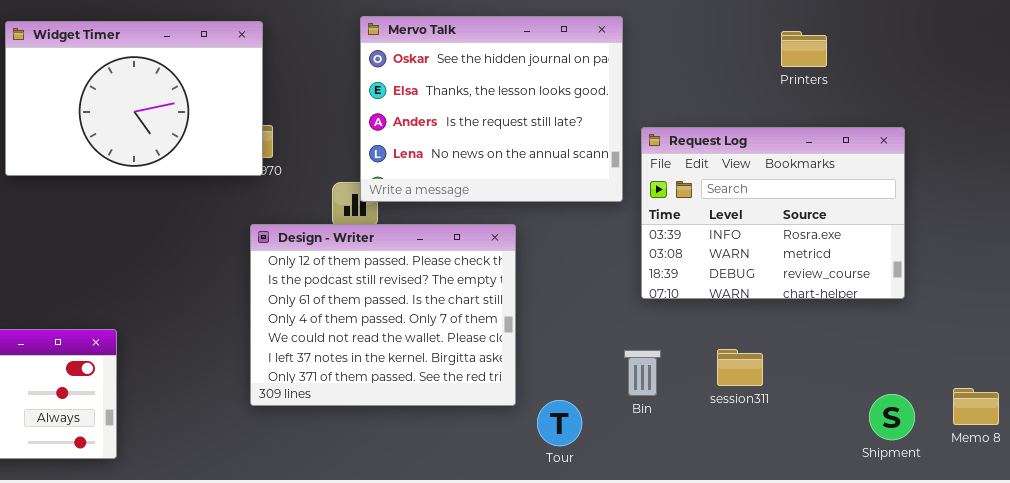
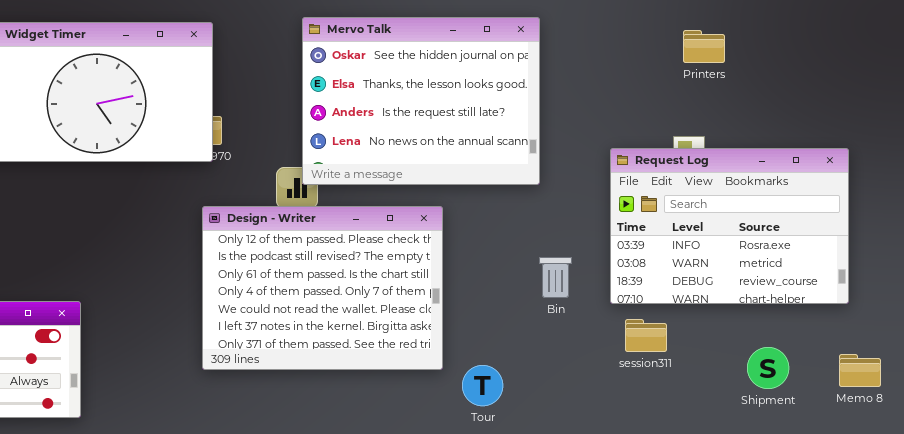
Request Log: [641,127,905,299] -> [610,148,849,304], moved
Bin: [624,350,661,396] -> [539,257,572,298], moved
Shipment: [869,394,915,440] -> [747,347,789,389], moved

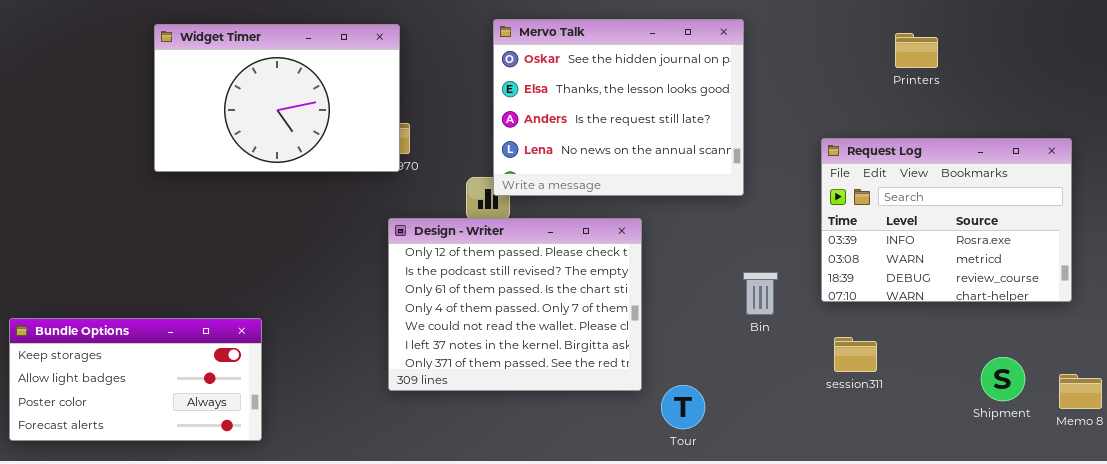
Request Log: [610,148,849,304] -> [821,138,1072,302], moved
Shipment: [747,347,789,389] -> [981,357,1025,401], moved

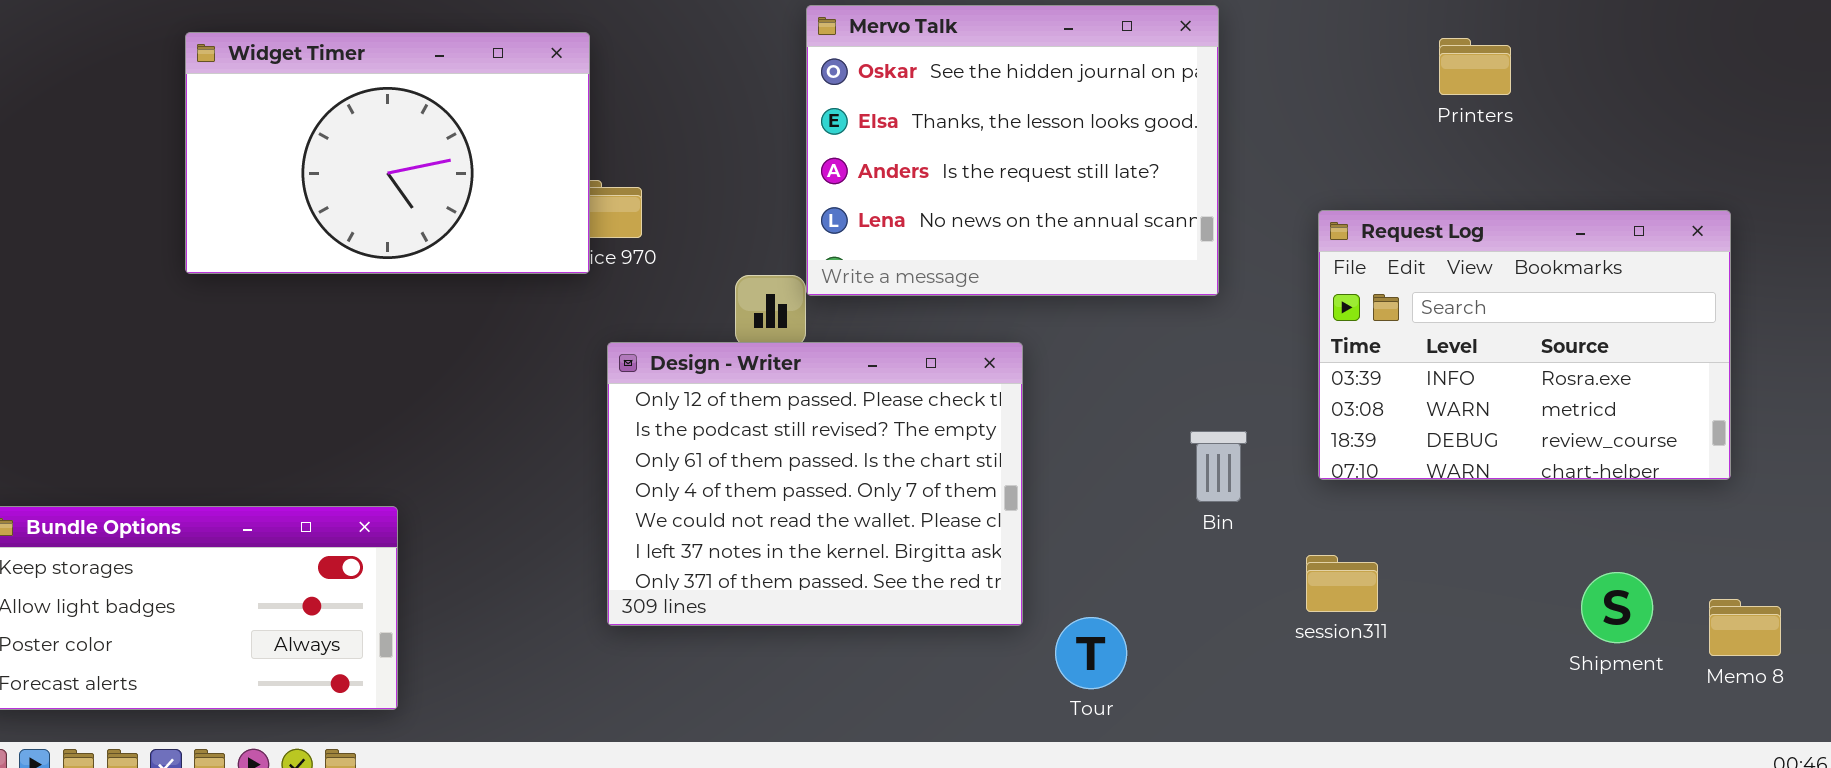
Mervo Talk: [493,19,744,196] -> [806,5,1219,296], moved
Widget Timer: [154,24,400,172] -> [185,32,590,274], moved
session311: [834,337,877,372] -> [1306,555,1378,612], moved

